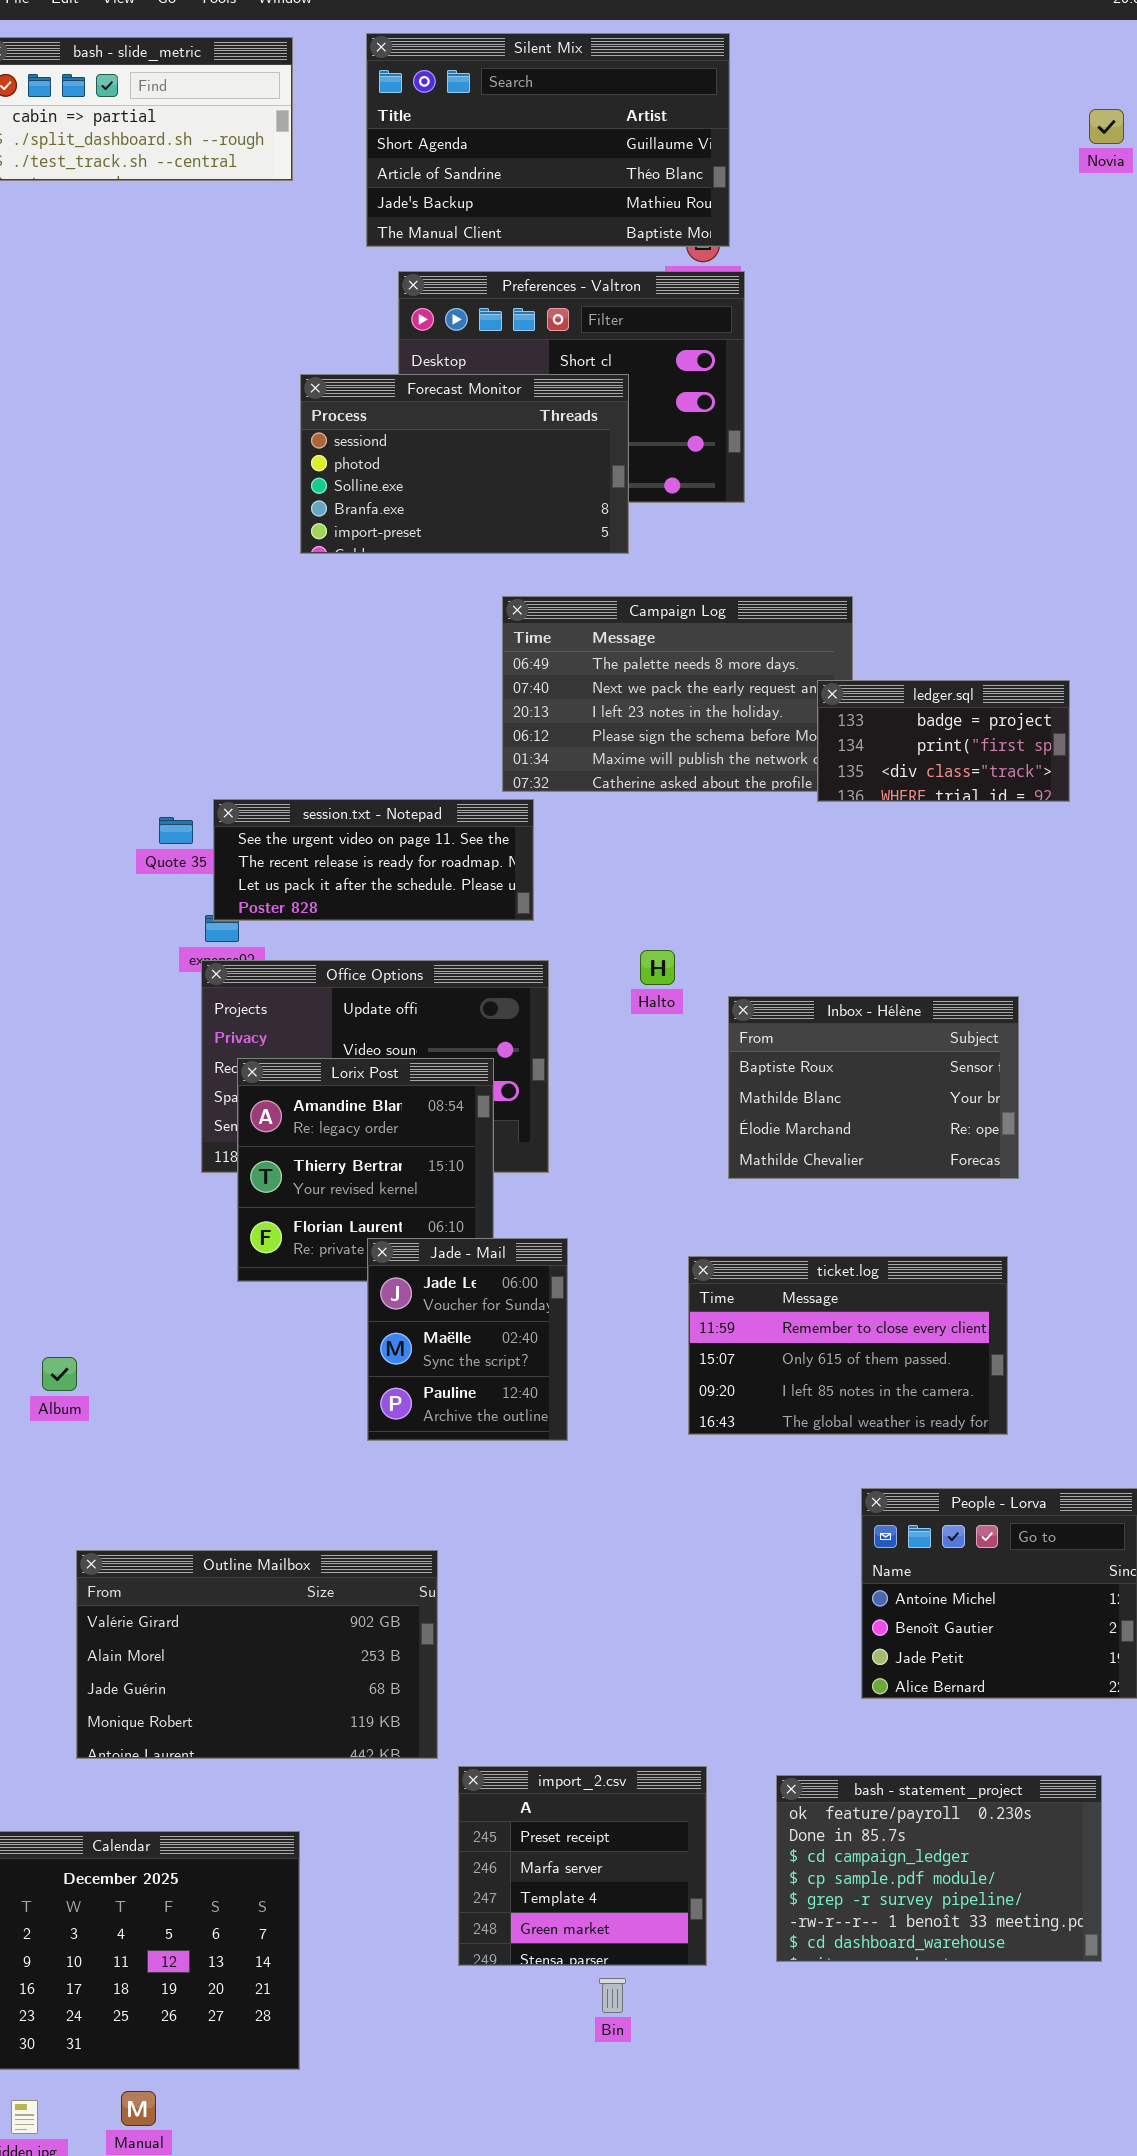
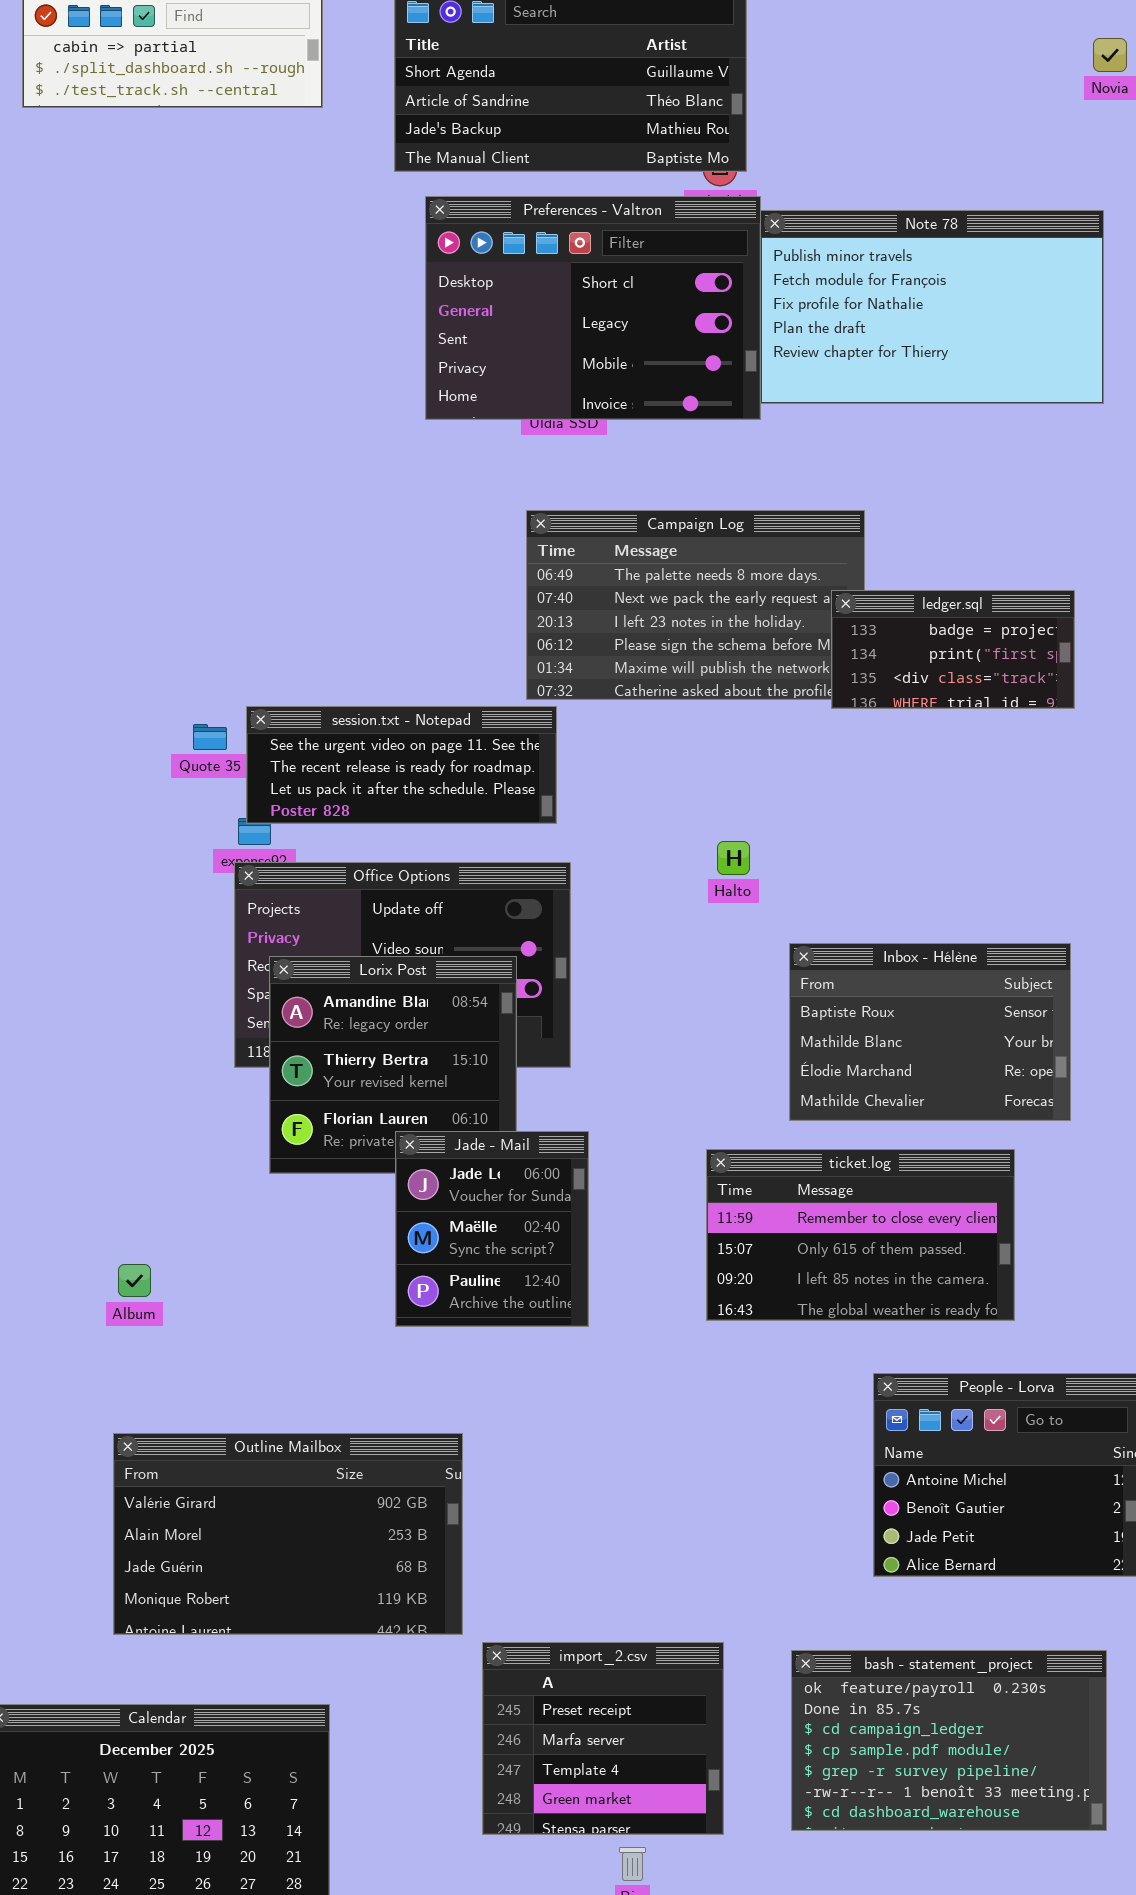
Note 78: none -> [760,210,1104,404], opened
Forecast Monitor: [300,374,629,554] -> none, closed
Halto: [640,950,675,985] -> [717,841,750,875], moved
Inbox - Hélène: [728,996,1019,1179] -> [789,943,1071,1121], moved
Album: [42,1357,77,1391] -> [118,1264,151,1297], moved

